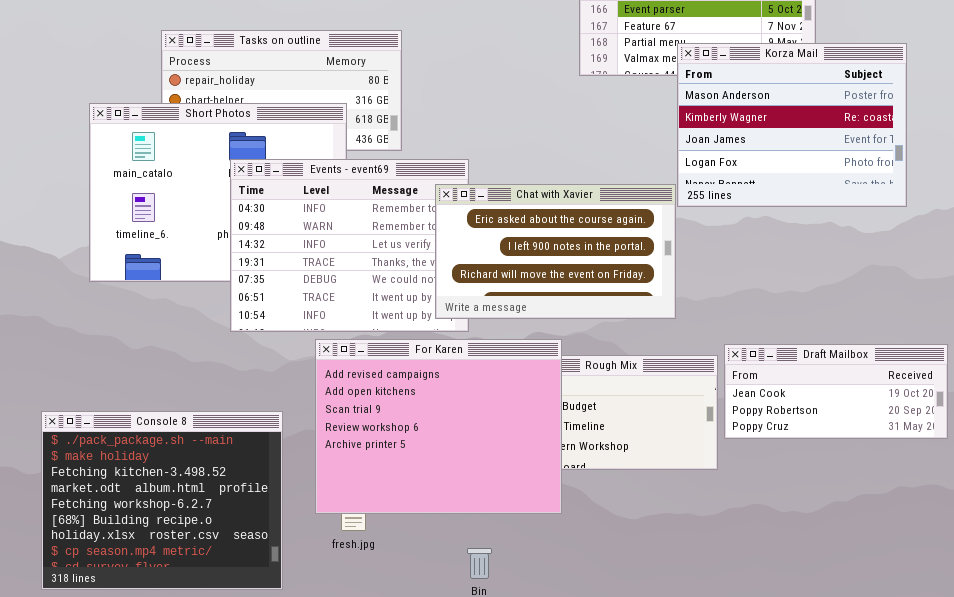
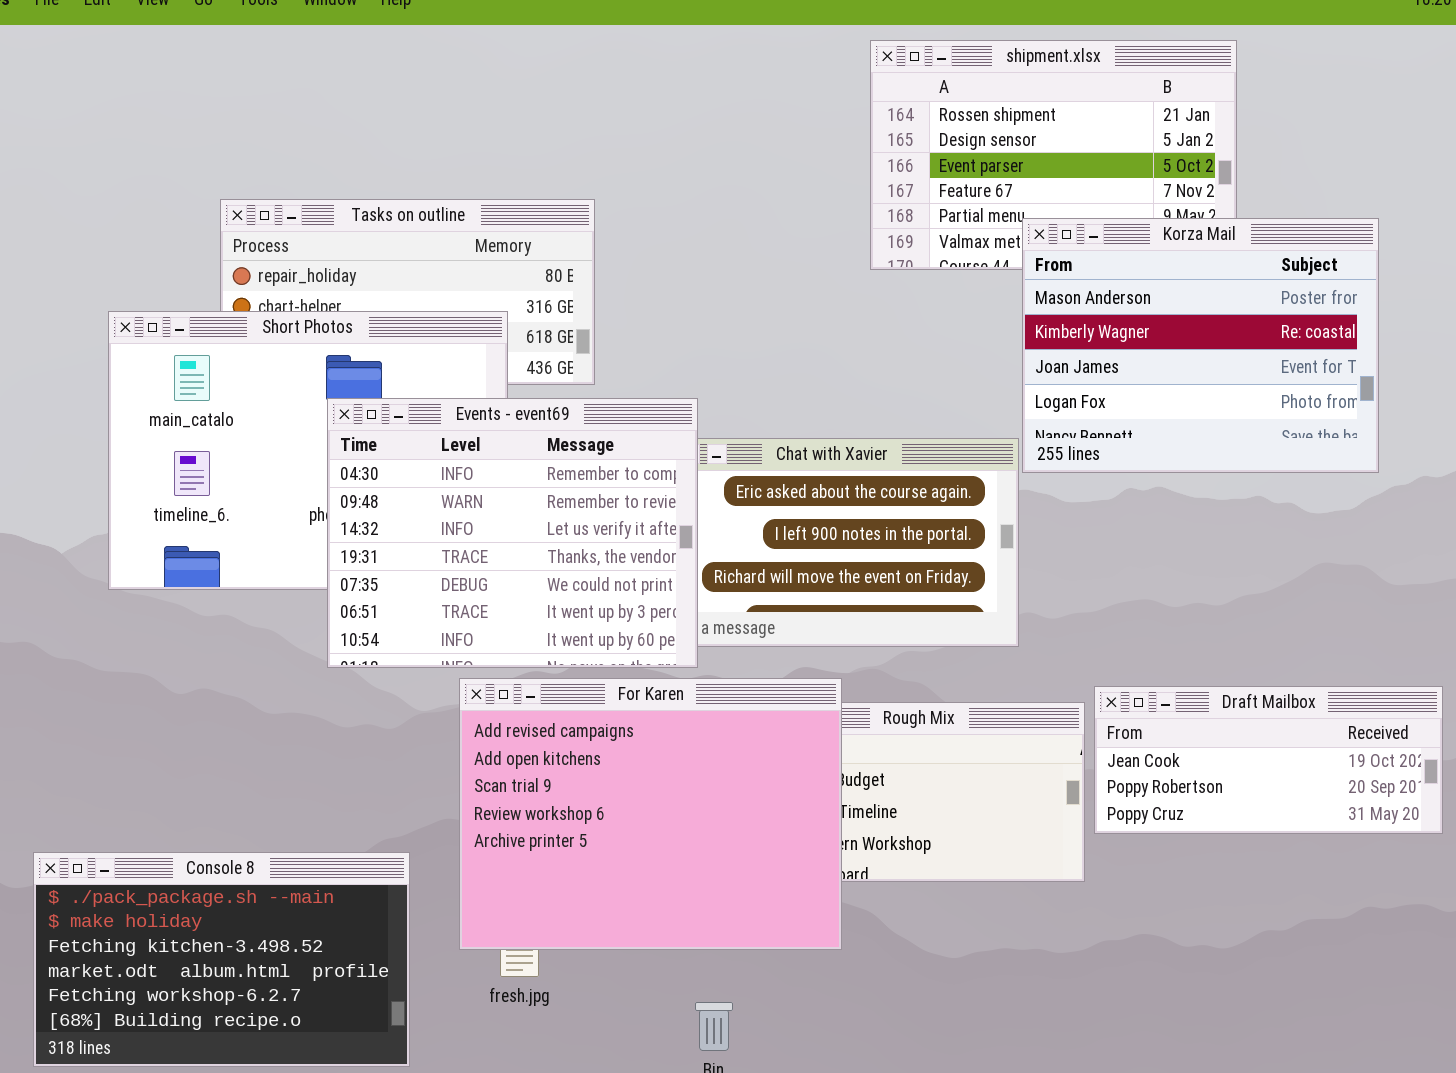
Events - event69: [230,159,469,332] -> [327,398,698,668], raised
Console 8: [41,411,283,590] -> [33,852,410,1067], resized

